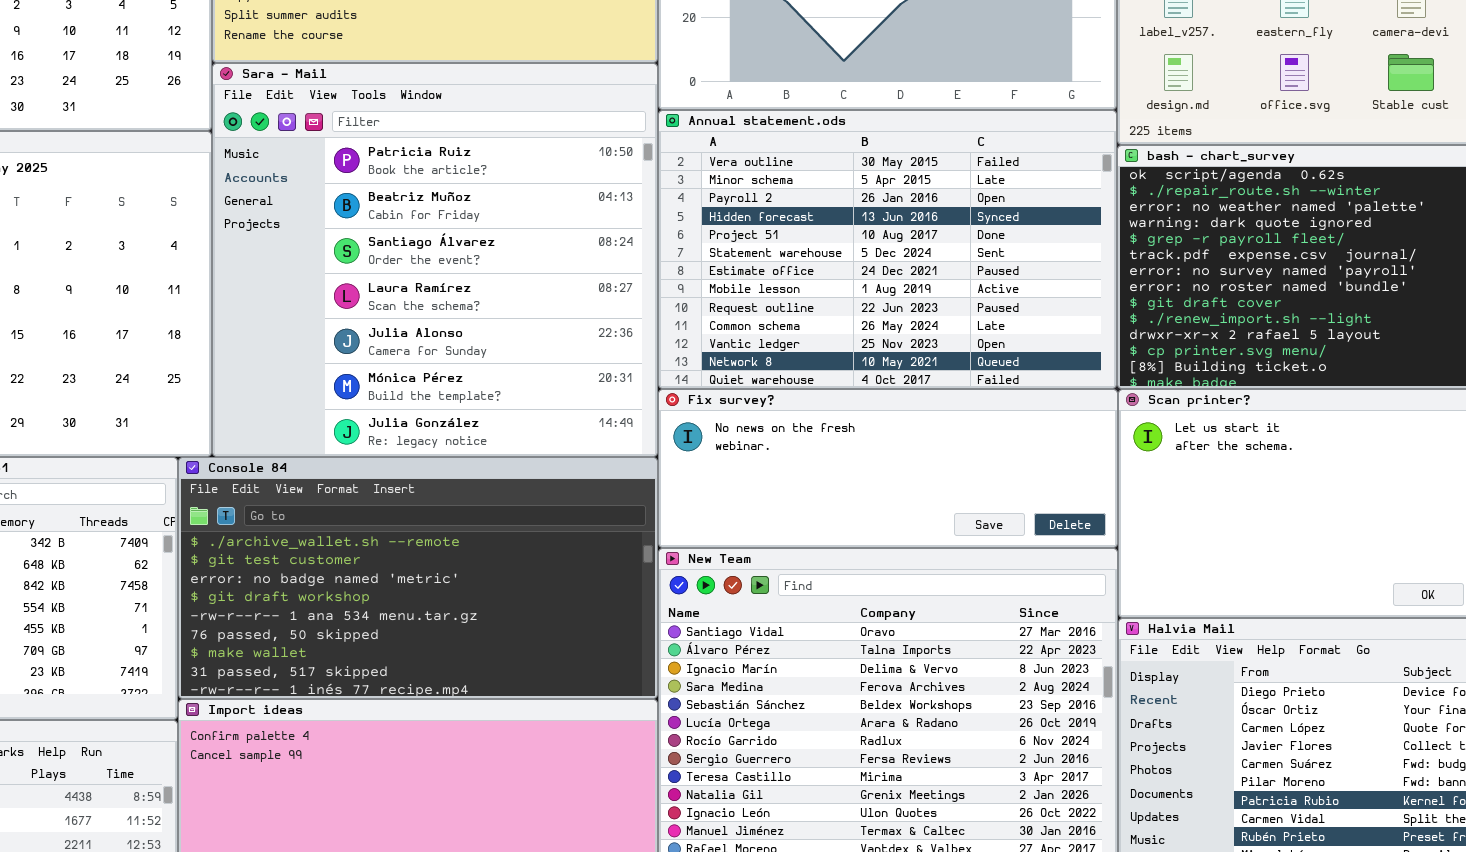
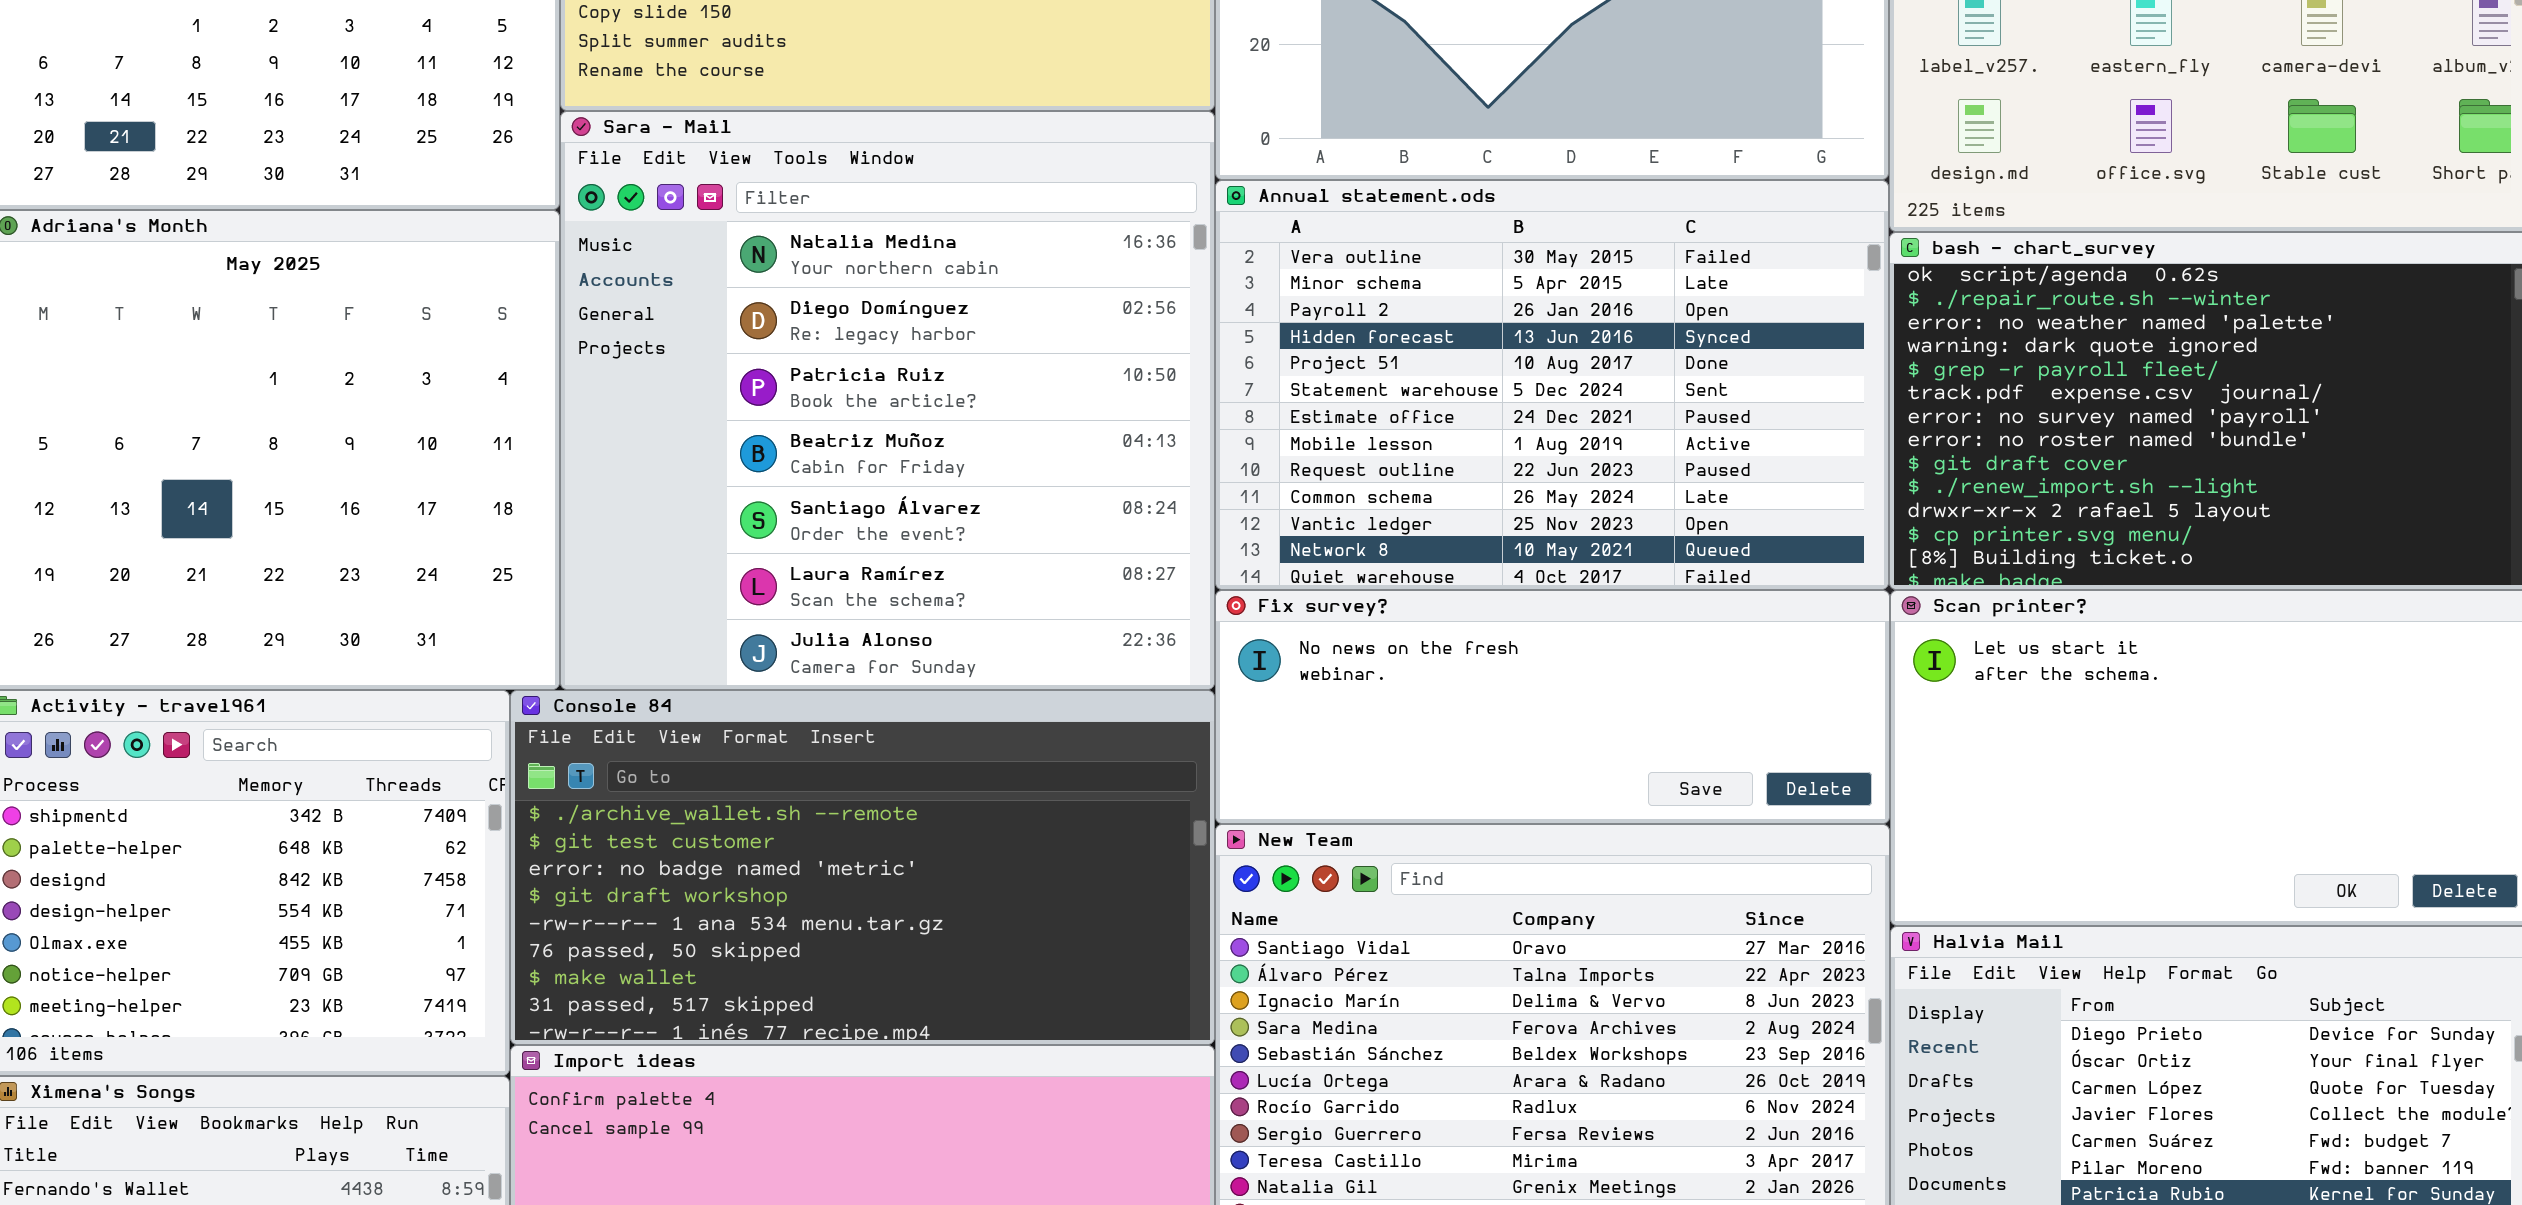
Sara - Mail: [212,63,658,457] -> [560,111,1215,690], scrolled up 2 rows

